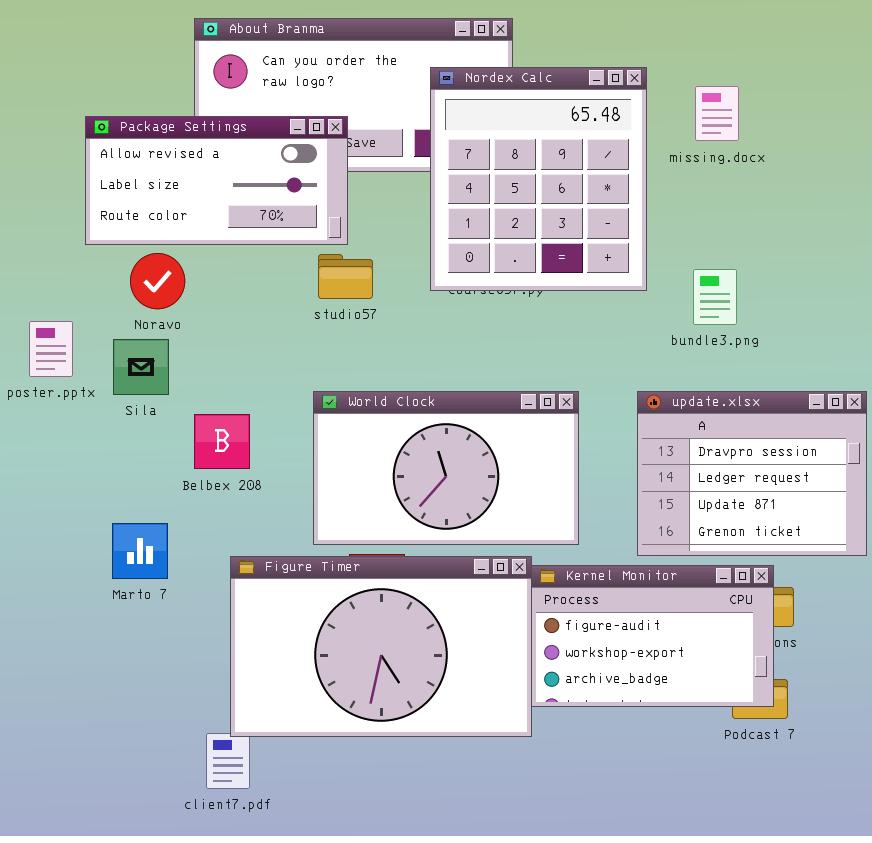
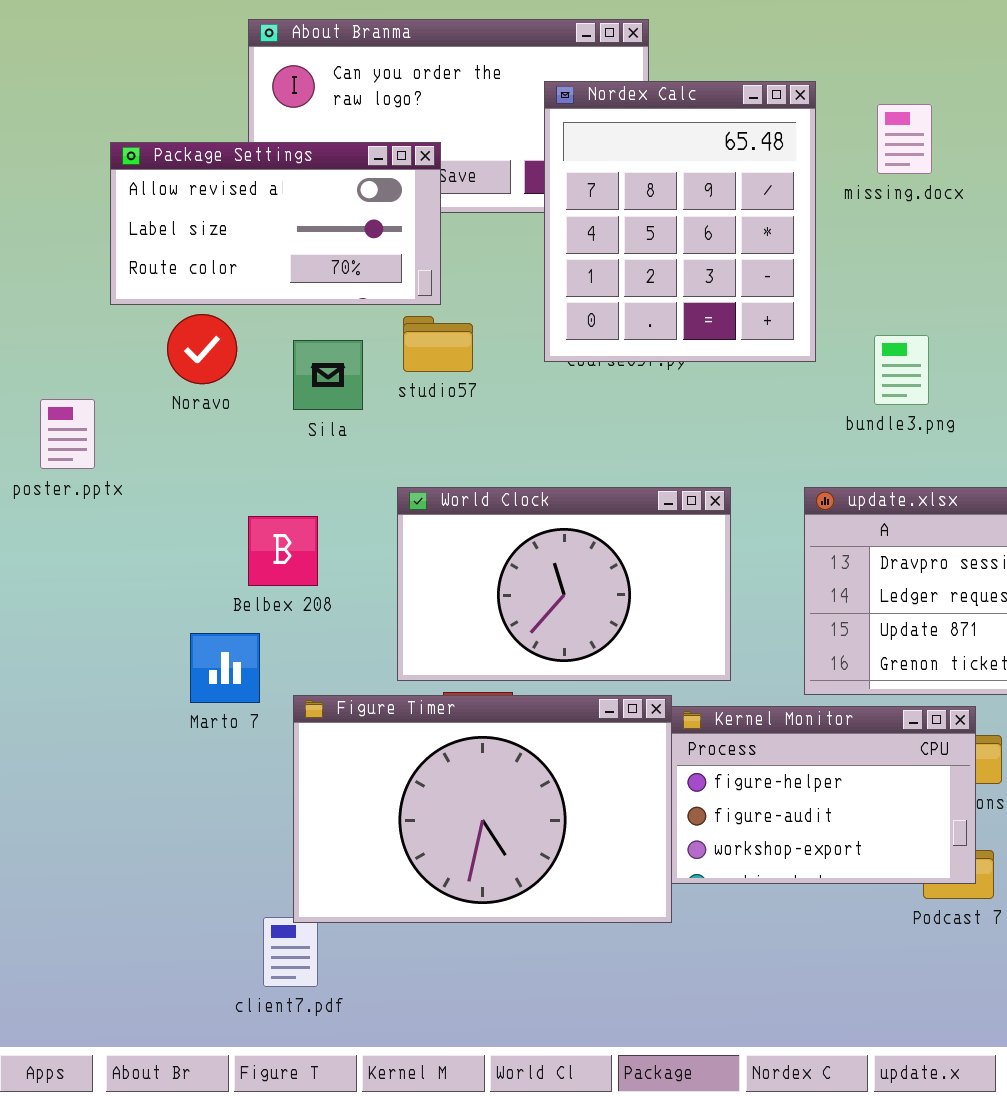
Sila: [113,339,169,395] -> [293,340,363,410], moved
Marto 7: [112,523,168,579] -> [190,633,260,703], moved
Kernel Monitor: [531,565,774,707] -> [671,706,976,884], scrolled up 1 row

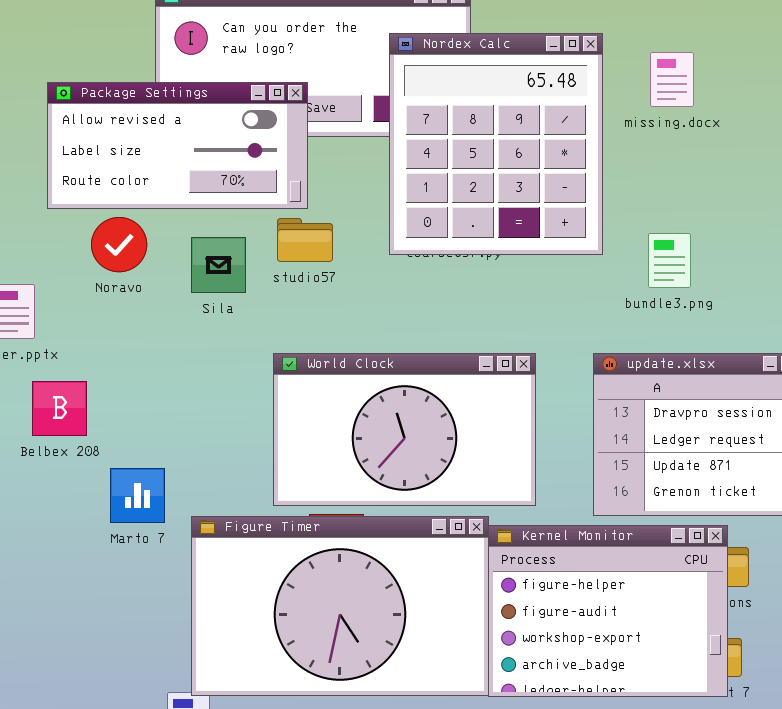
Belbex 208: [248,516,318,586] -> [32,381,87,436], moved
Kernel Monitor: [671,706,976,884] -> [488,525,728,697], resized

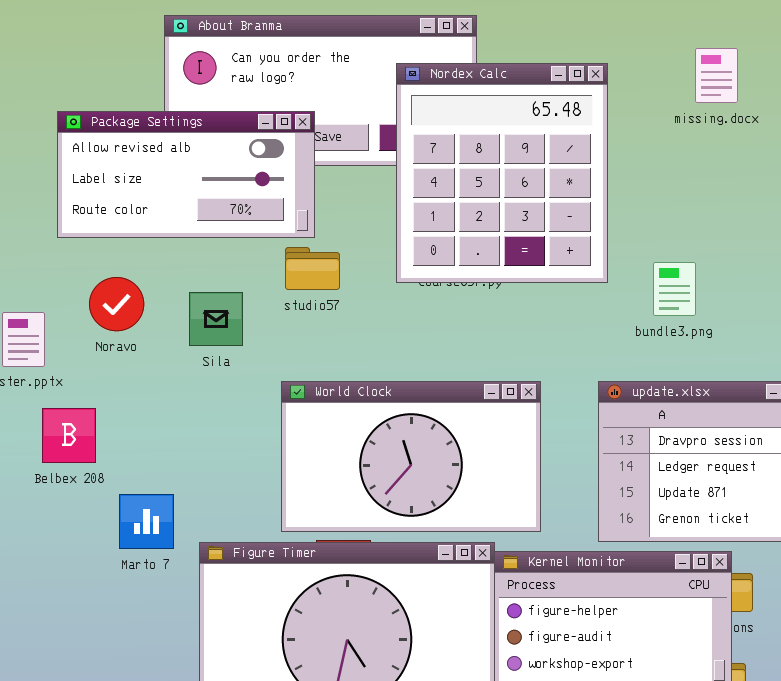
missing.docx: [650,52,694,107] -> [695,48,738,103], moved
Noravo: [91,217,147,272] -> [89,277,144,331], moved
Sila: [191,237,246,293] -> [189,292,243,346], moved

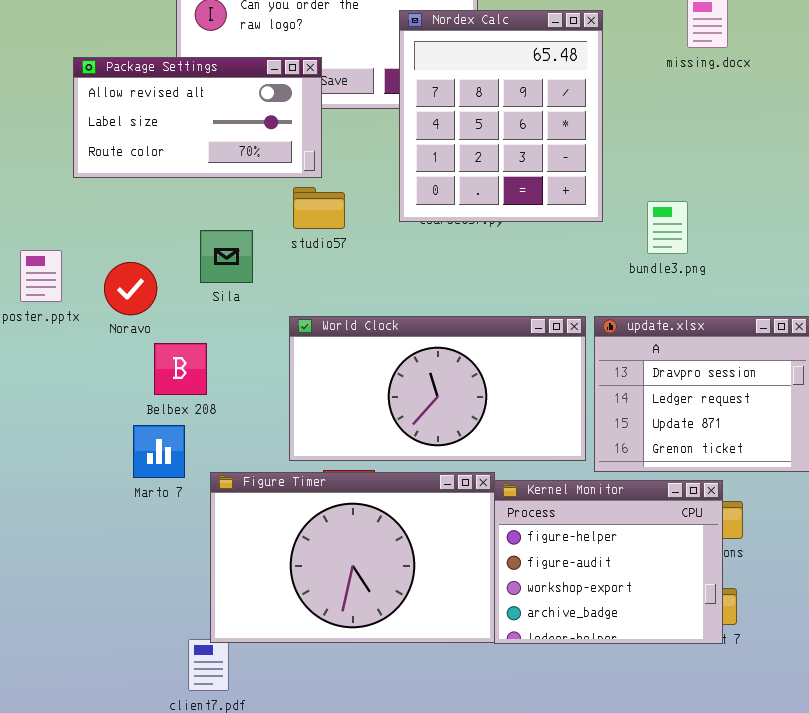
Noravo: [89,277,144,331] -> [104,262,157,315], moved
World Clock: [281,381,541,532] -> [289,316,586,461], resized
Belbex 208: [42,408,96,463] -> [154,343,207,395], moved

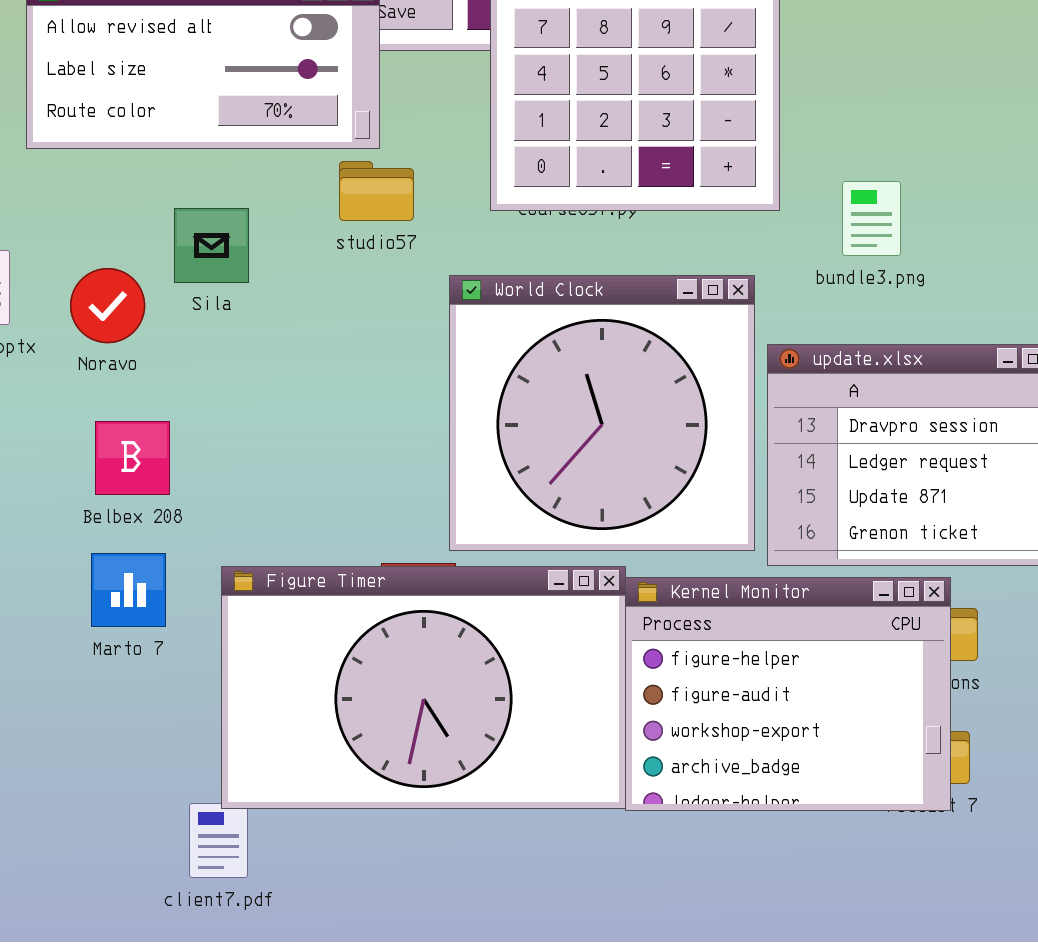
Sila: [200,230,253,283] -> [174,208,249,283], moved
World Clock: [289,316,586,461] -> [449,275,755,551], resized
Belbex 208: [154,343,207,395] -> [95,421,170,495], moved
Marto 7: [133,425,185,478] -> [91,553,166,627], moved

